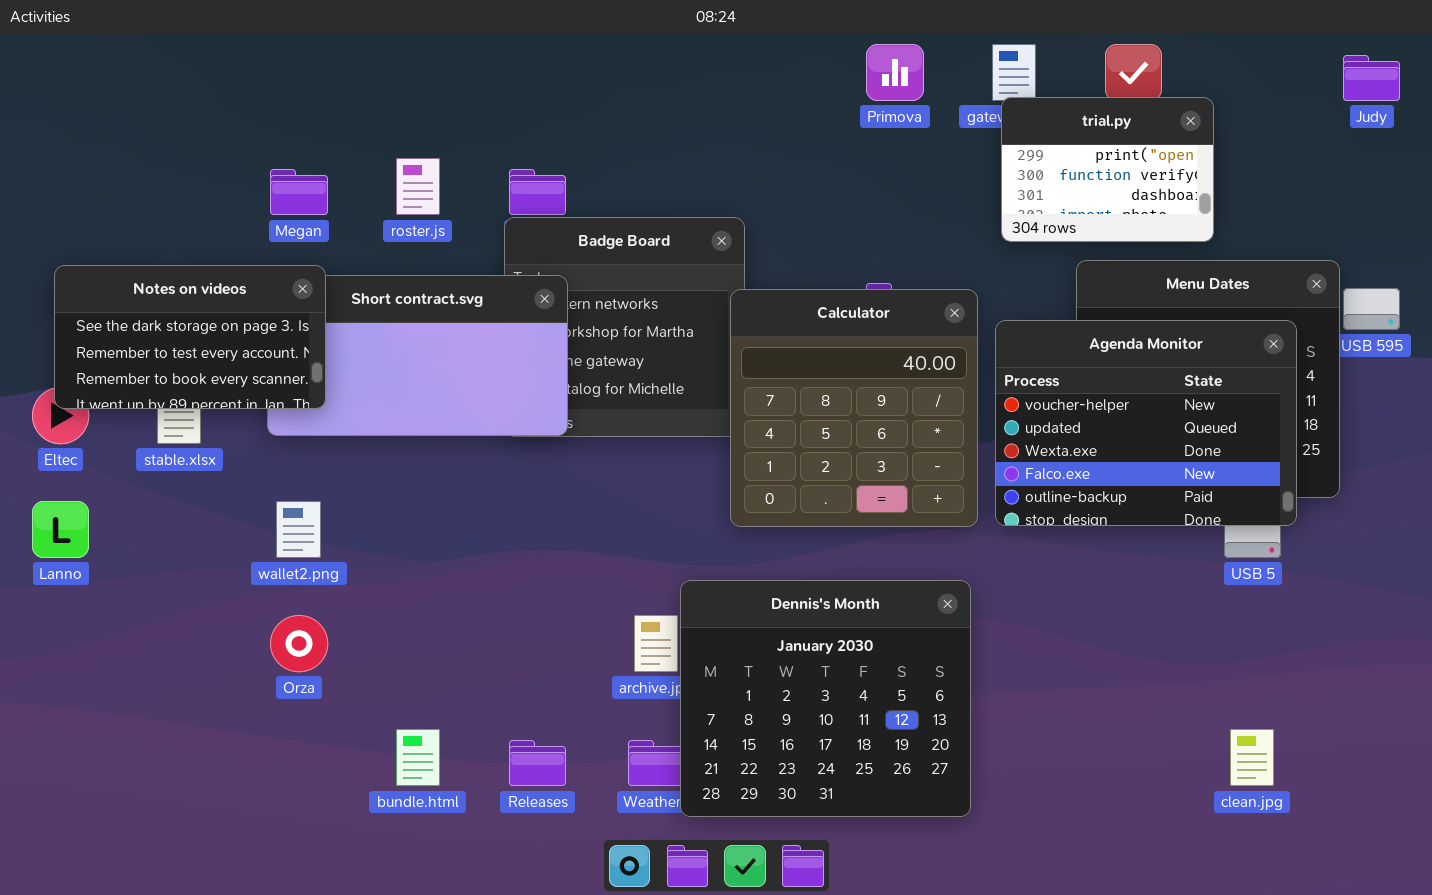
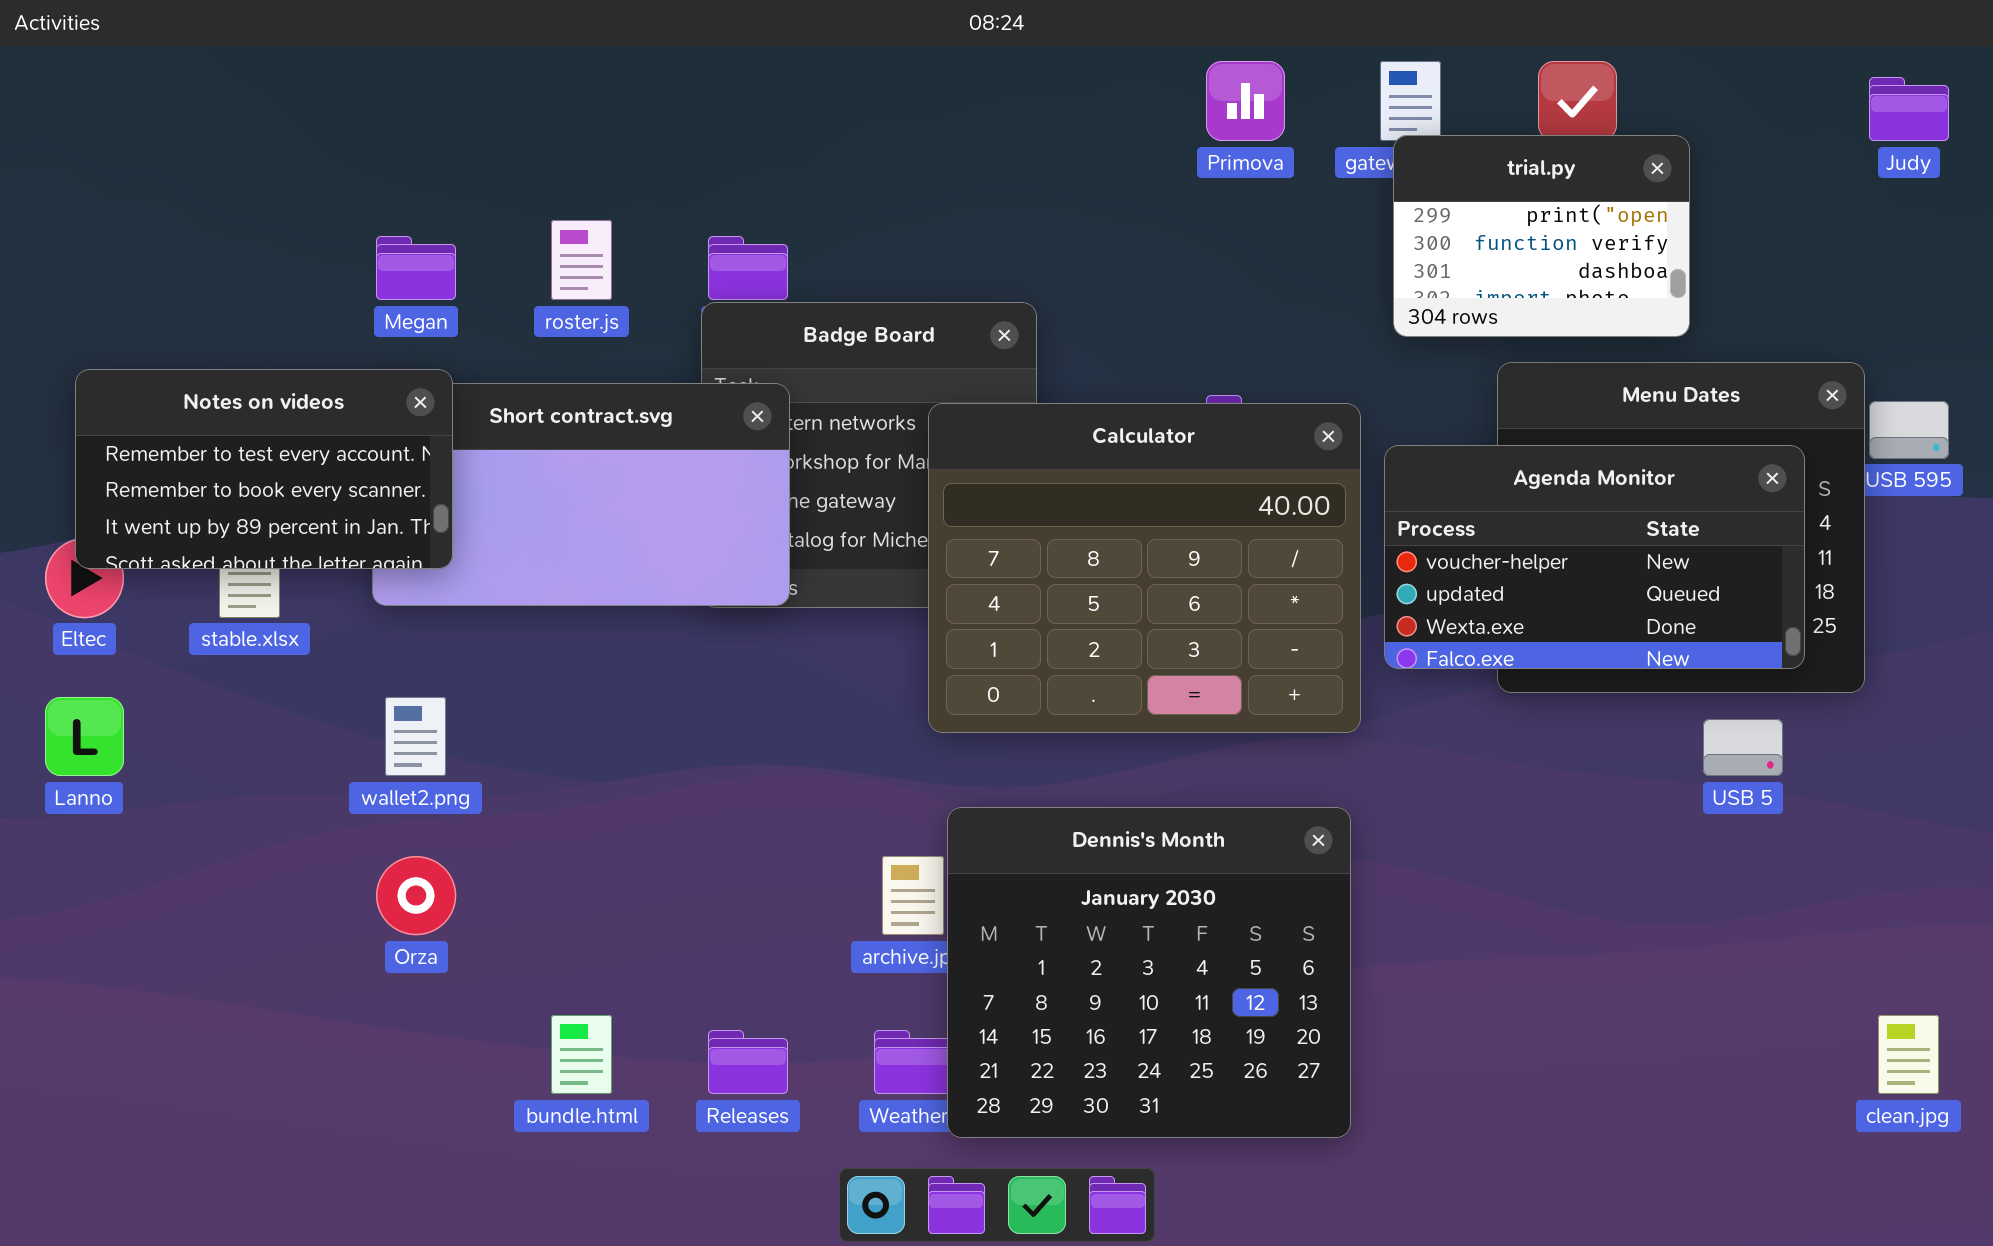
Notes on videos: [54,265,326,409] -> [75,369,453,569], scrolled down 1 row
Calculator: [730,289,978,527] -> [928,403,1361,733], resized
Agenda Monitor: [995,320,1297,526] -> [1384,445,1805,669], resized
clean.jpg: [1230,729,1274,786] -> [1878,1015,1939,1094], moved

